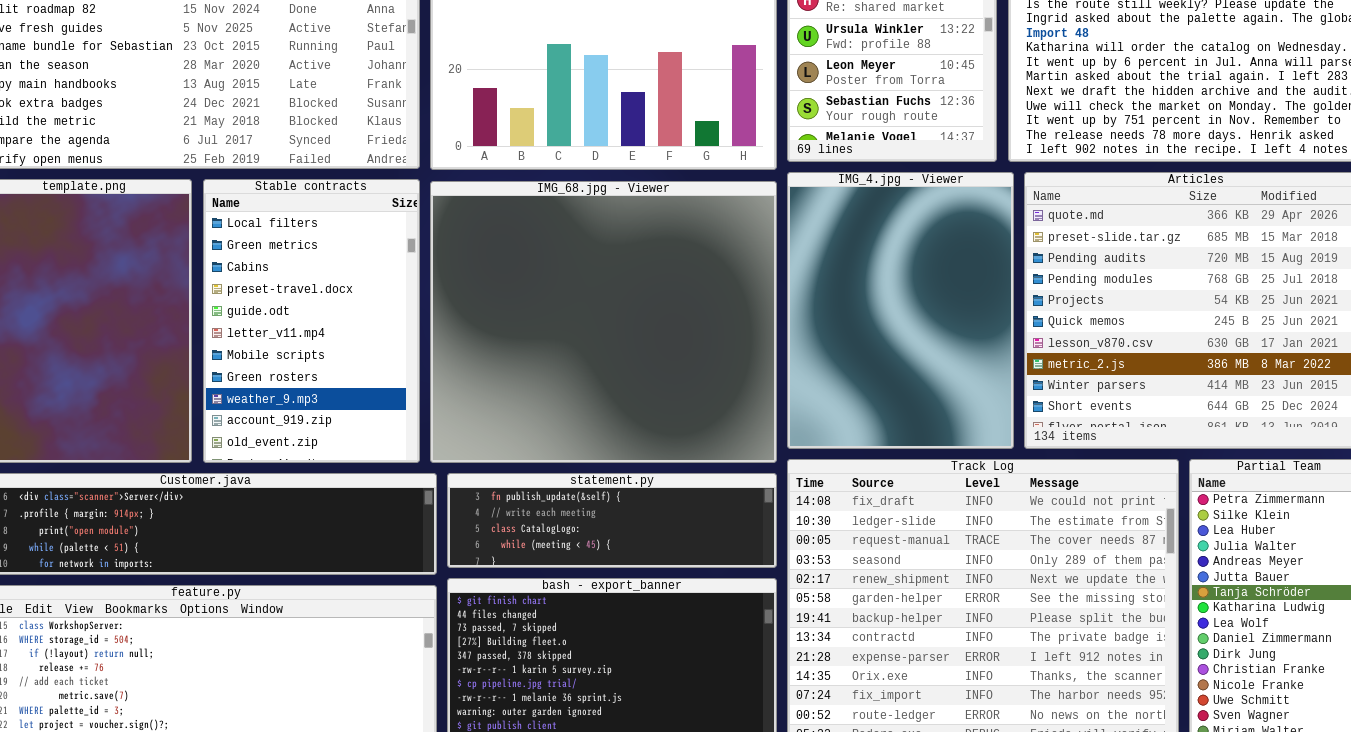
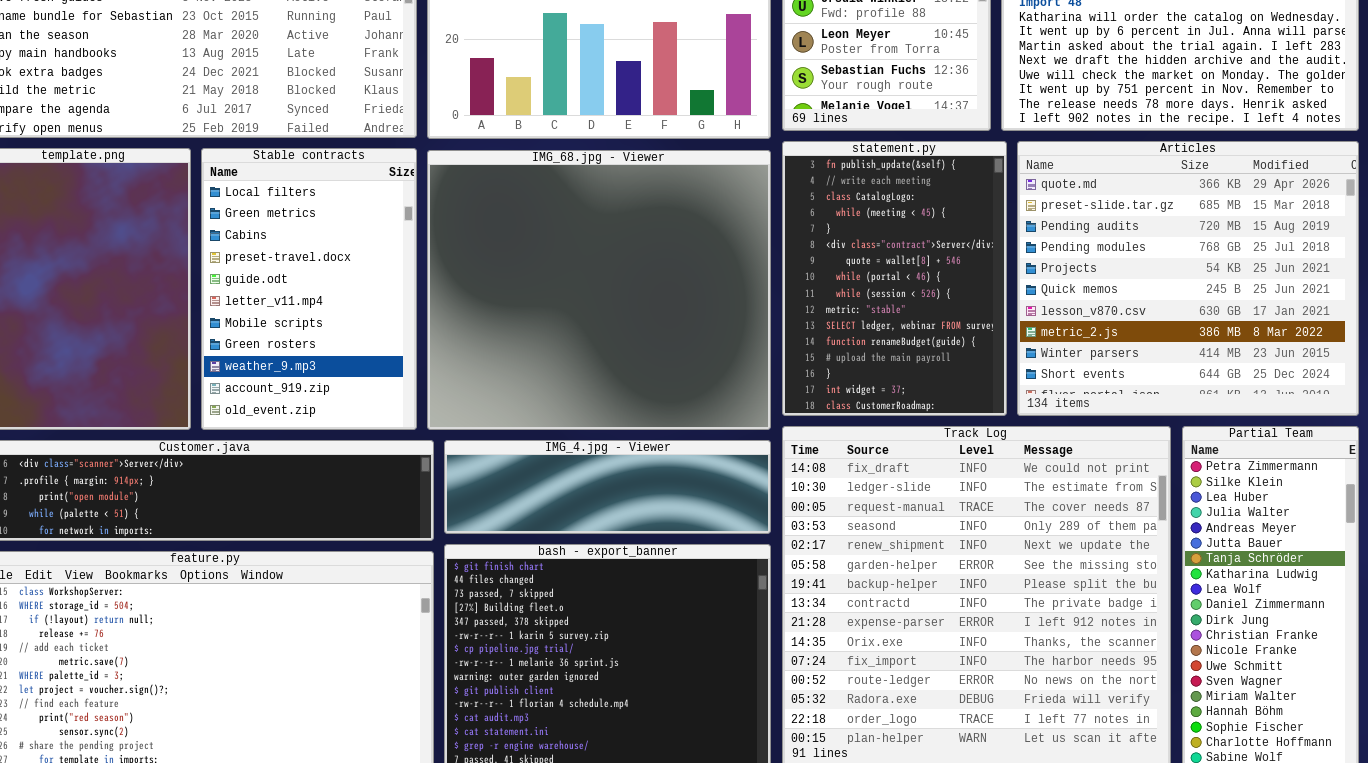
IMG_4.jpg - Viewer: [787,172,1014,449] -> [444,440,771,534], moved, resized
statement.py: [447,473,777,568] -> [782,141,1007,416], moved, resized

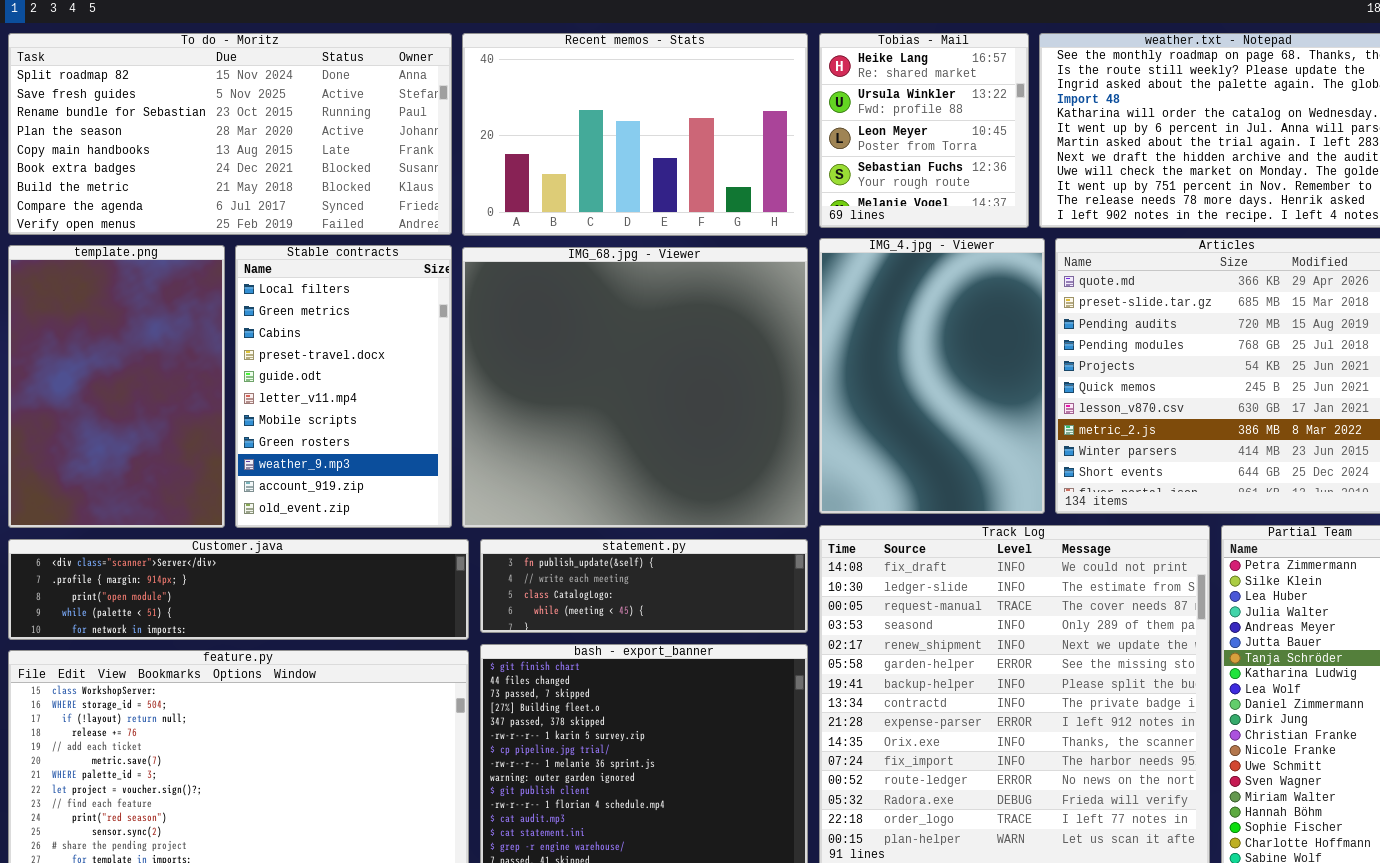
statement.py: [782,141,1007,416] -> [480,539,808,633], moved, resized
IMG_4.jpg - Viewer: [444,440,771,534] -> [819,238,1045,514], moved, resized

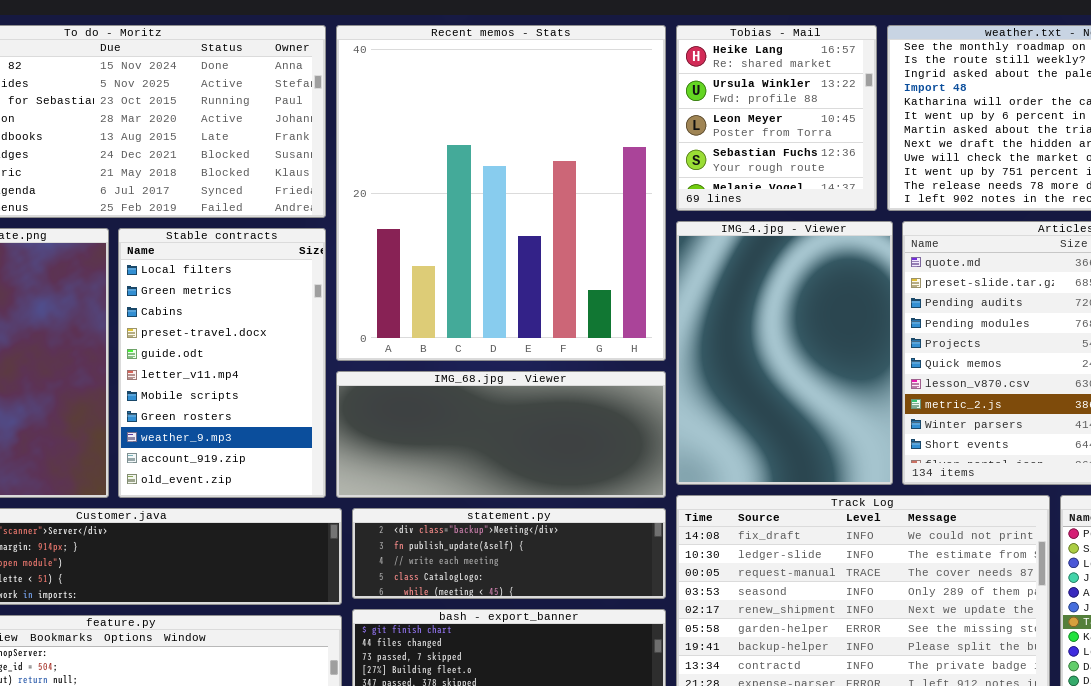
Recent memos - Stats: [462,33,808,236] -> [336,25,666,361], resized
IMG_68.jpg - Viewer: [462,247,808,528] -> [336,371,666,498], resized
statement.py: [480,539,808,633] -> [352,508,666,599], scrolled up 1 row

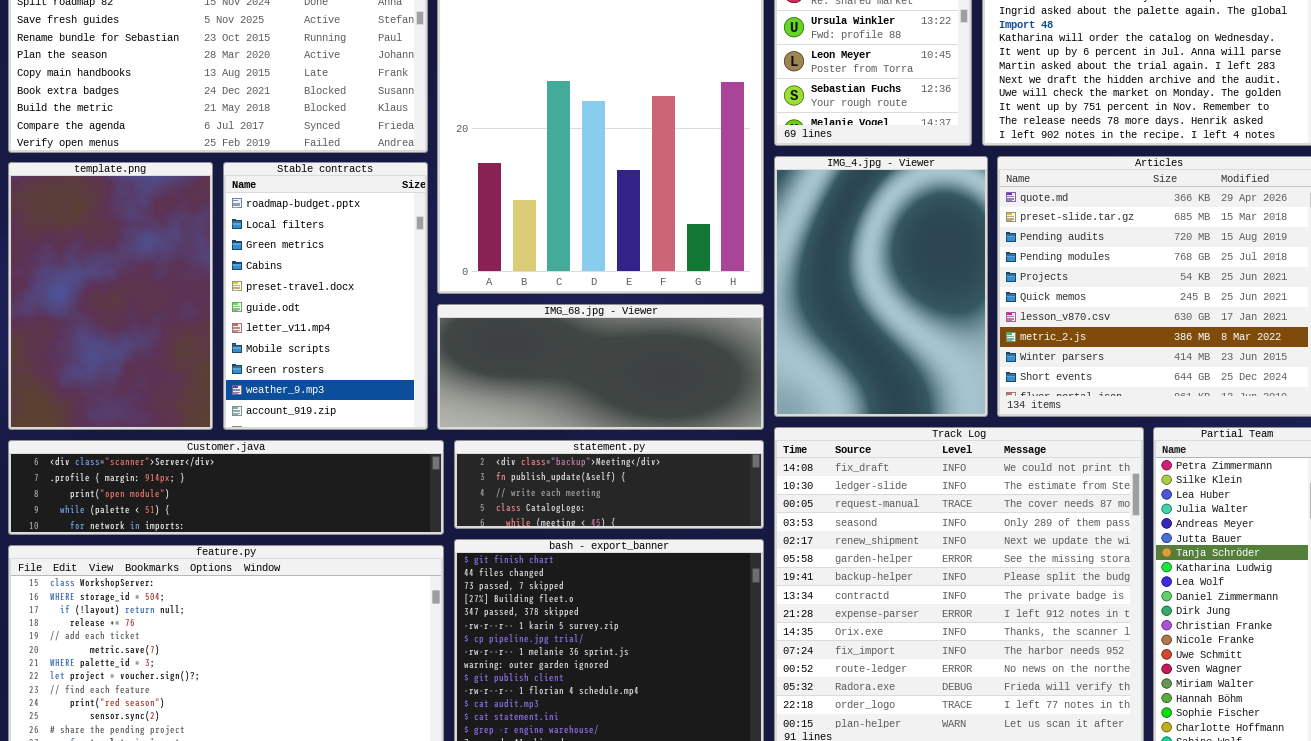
Stable contracts: [118,228,326,498] -> [223,162,428,430], scrolled up 1 row

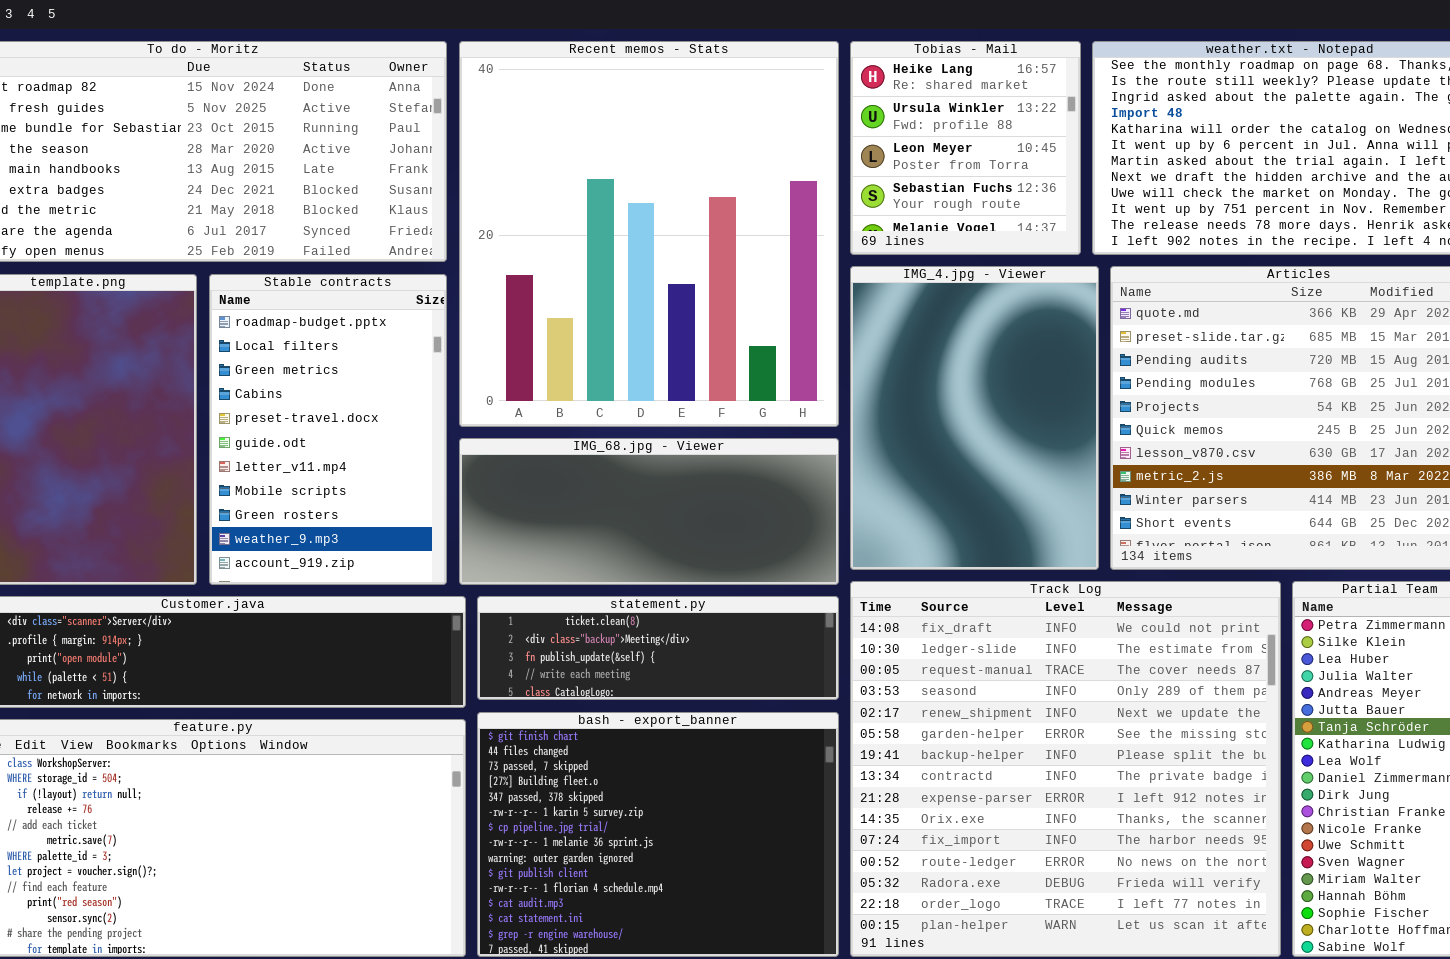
statement.py: [454,440,764,529] -> [477,596,839,700], scrolled up 1 row

